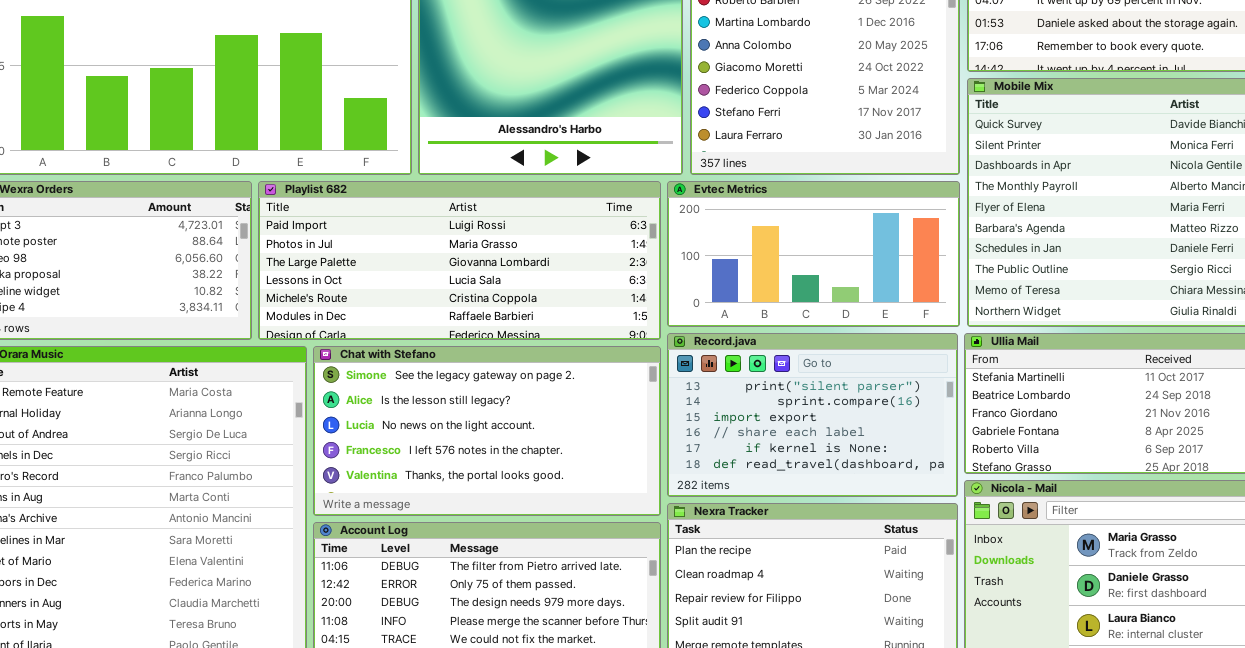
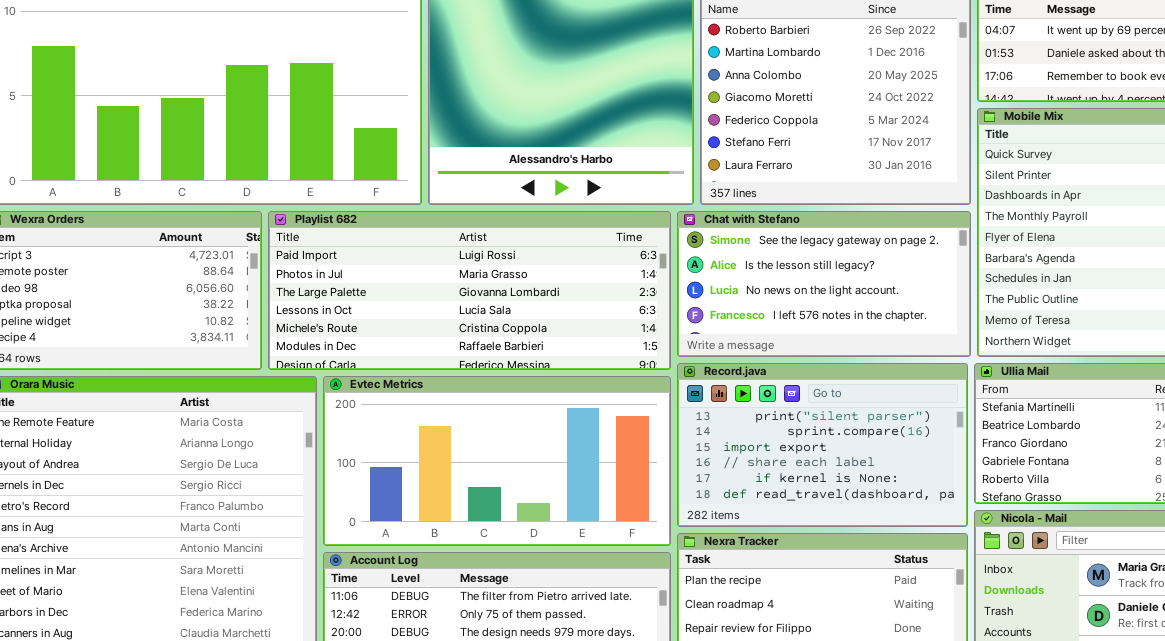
Evtec Metrics: [667,181,960,327] -> [323,376,671,546], moved, resized
Chat with Stefano: [313,346,661,516] -> [677,211,971,357], moved, resized

